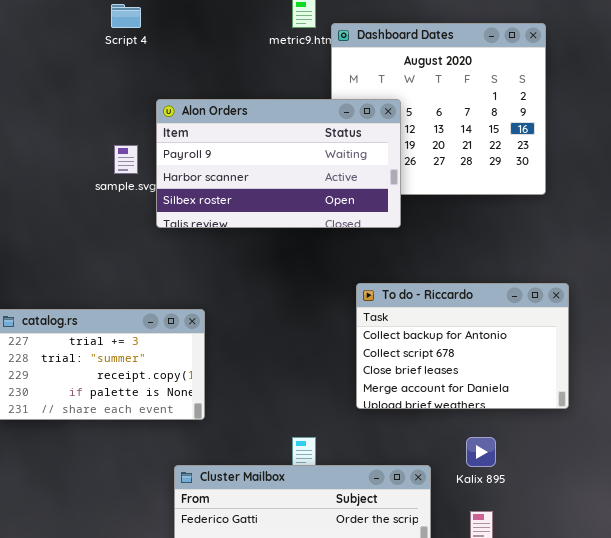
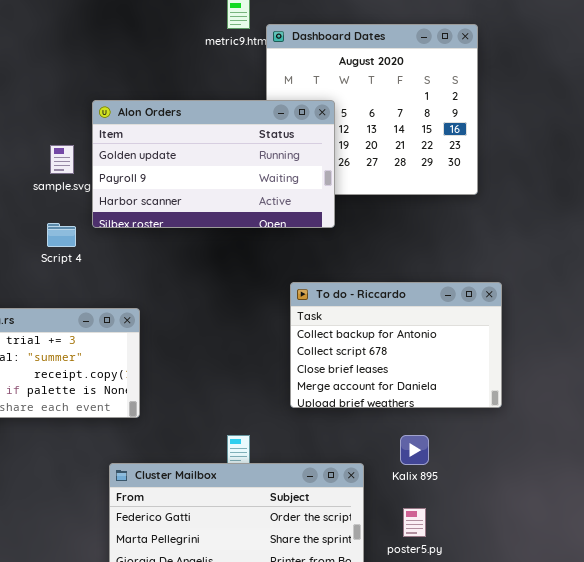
Script 4: [111,4,141,28] -> [47,223,76,247], moved
Alon Orders: [156,99,401,228] -> [92,100,335,228], scrolled up 1 row

